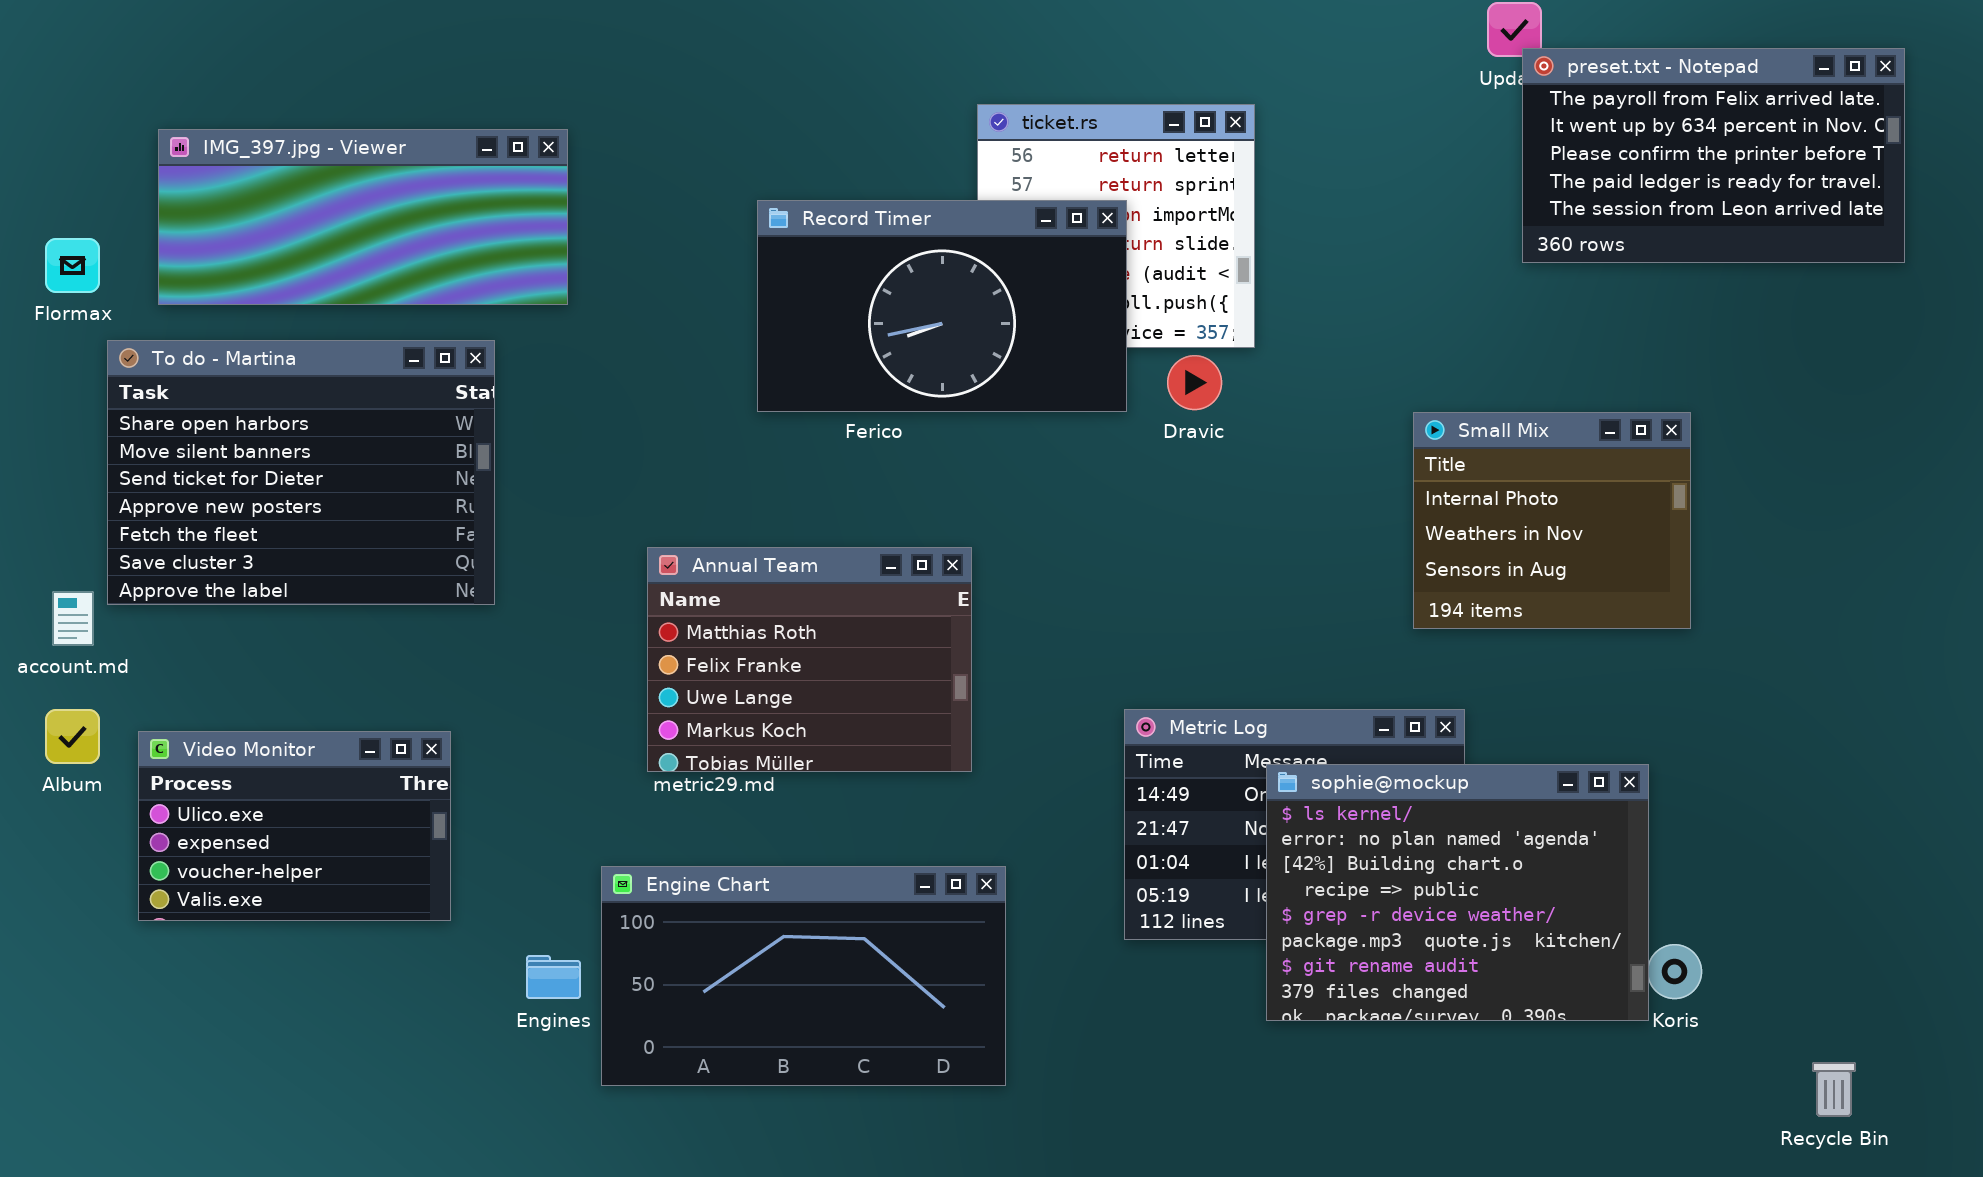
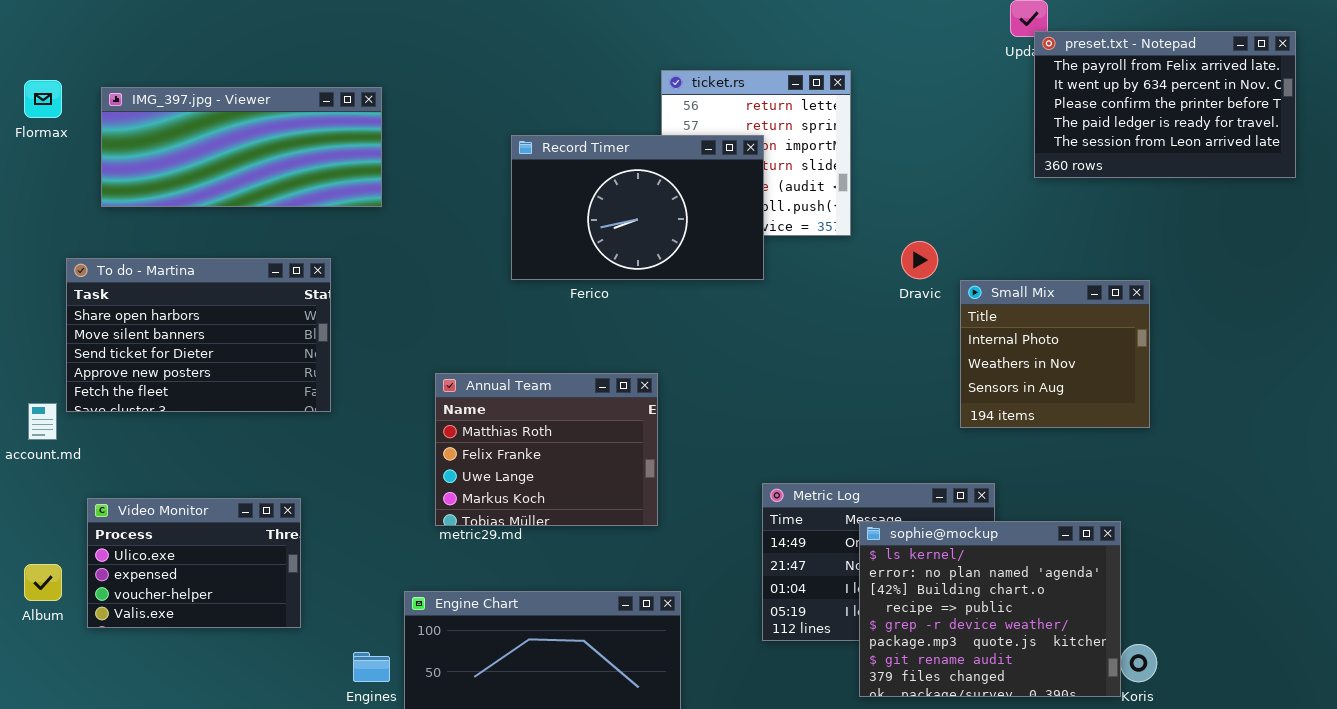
Flormax: [45,238,100,293] -> [24,80,62,118], moved
To do - Martina: [107,340,495,605] -> [66,258,331,412], resized
Dravic: [1167,355,1222,410] -> [901,241,938,279], moved
Album: [45,709,100,764] -> [24,564,62,601], moved

